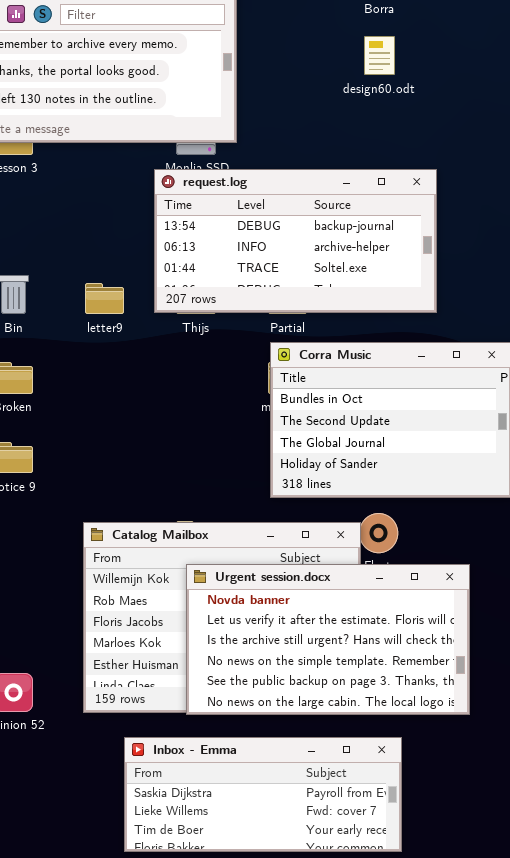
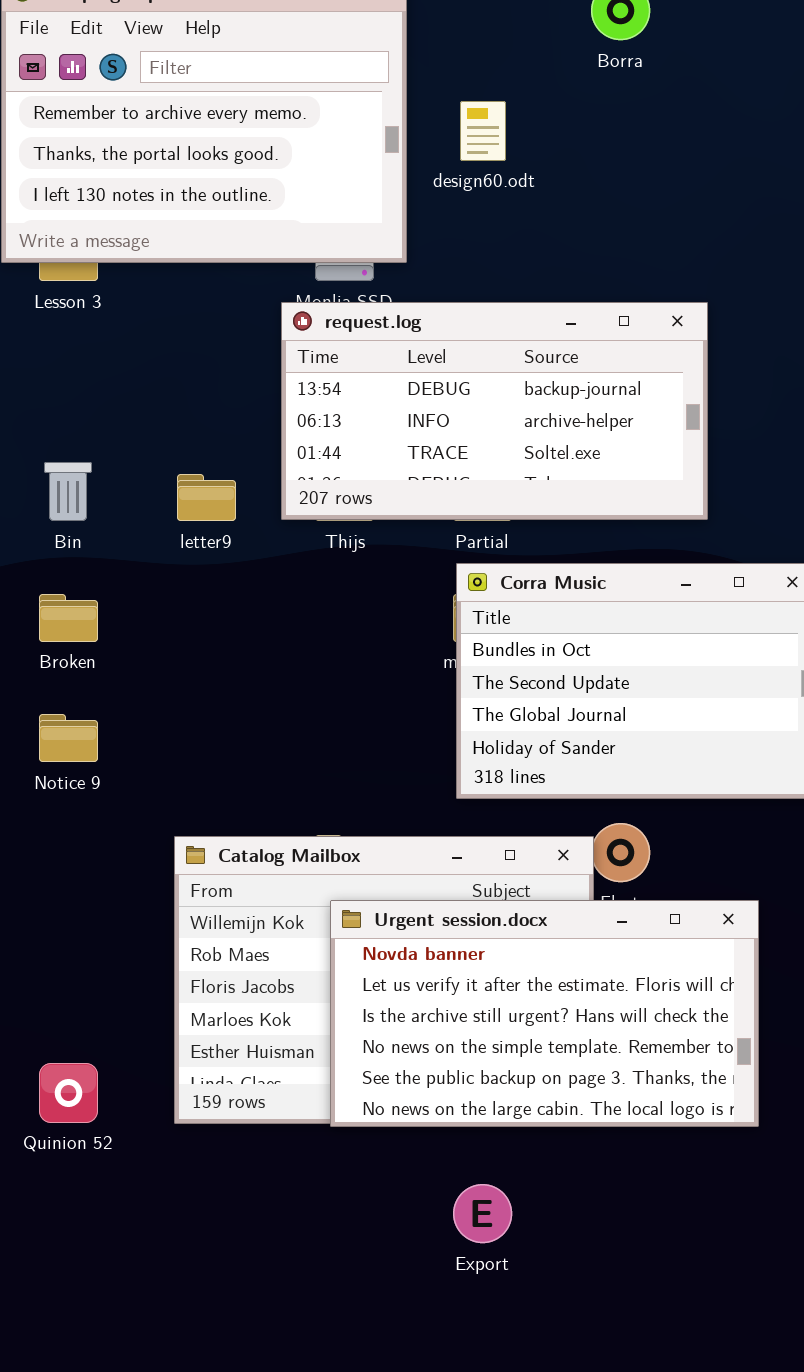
design60.odt: [364,36,395,75] -> [460,101,506,161], moved
Inbox - Emma: [124,737,402,852] -> none, closed

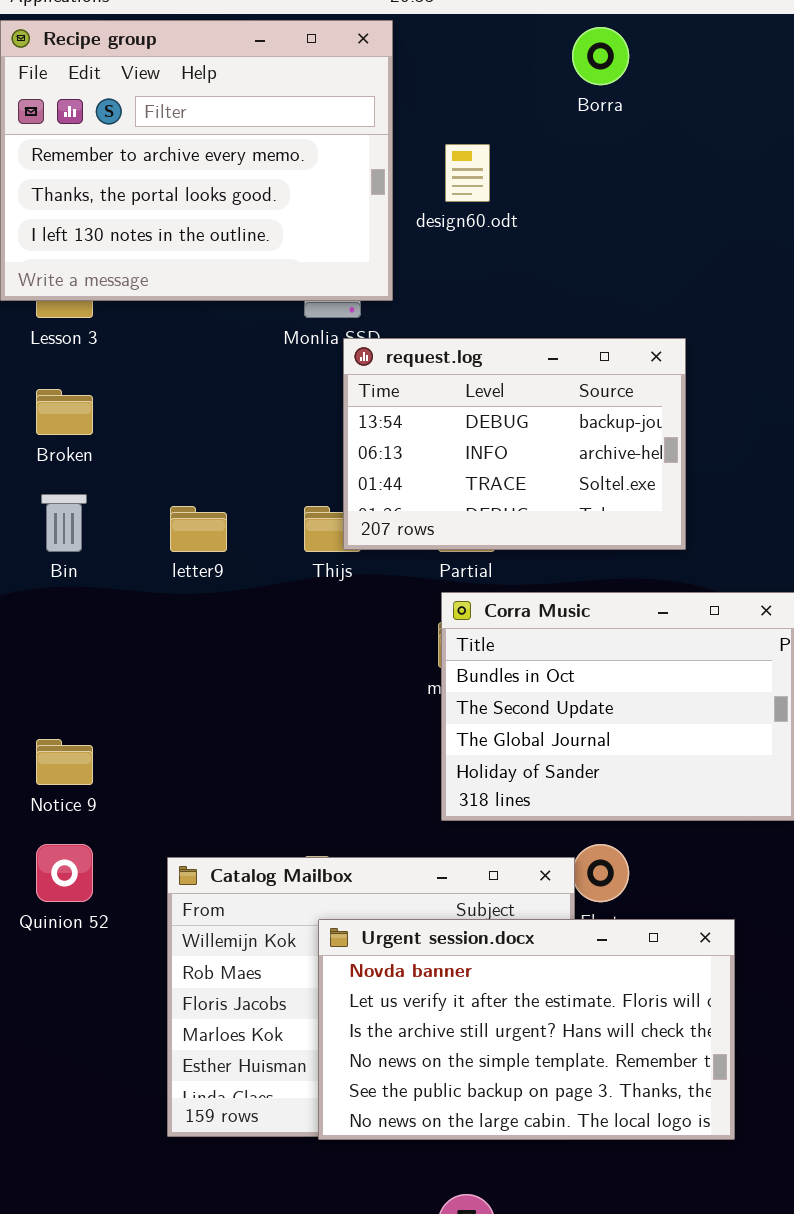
request.log: [281,302,708,520] -> [343,338,686,550], resized
Broken: [39,594,98,642] -> [36,389,93,435], moved
Quinion 52: [39,1063,98,1123] -> [36,844,93,902], moved

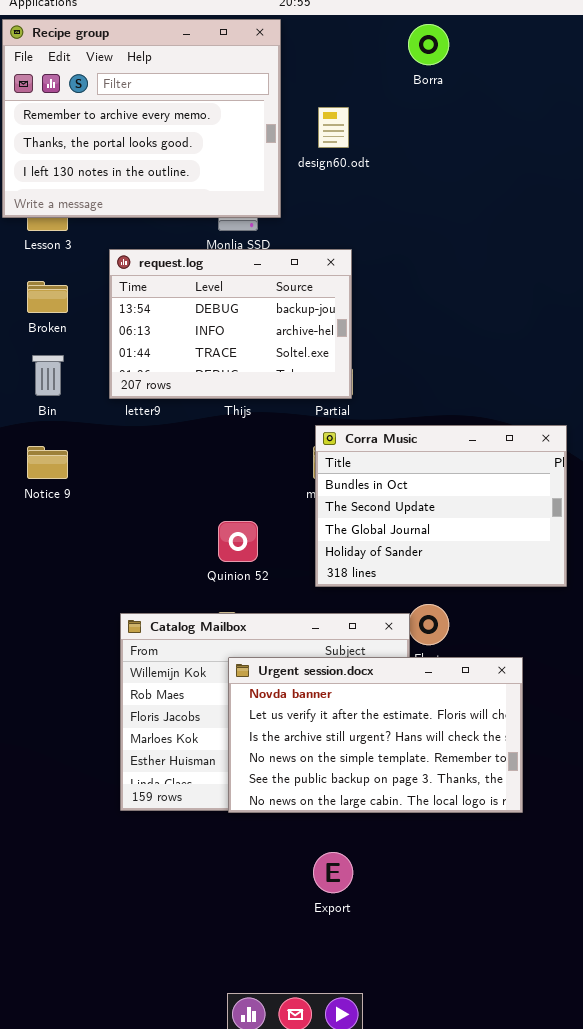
request.log: [343,338,686,550] -> [109,249,352,399], moved
Notice 9: [36,739,93,785] -> [27,446,68,479], moved
Quinion 52: [36,844,93,902] -> [218,521,258,562], moved

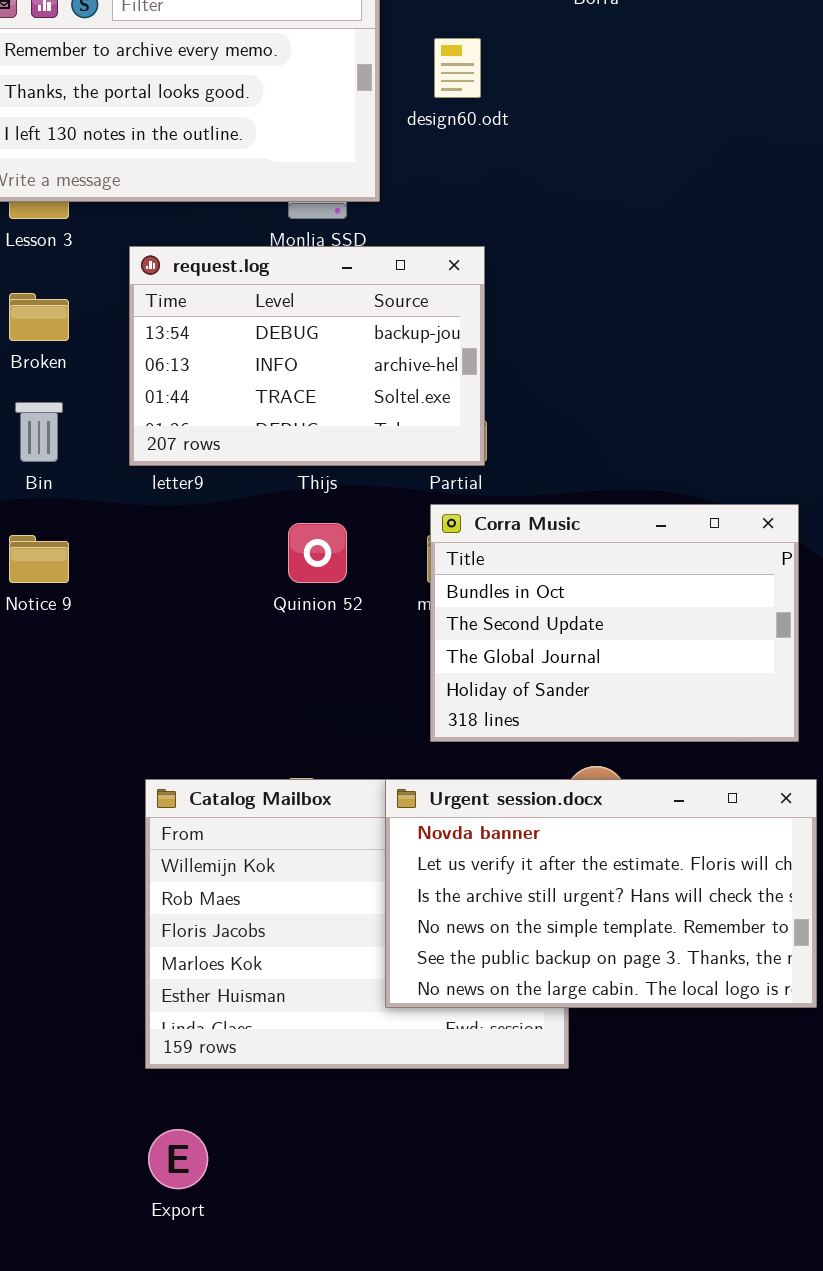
Quinion 52: [218,521,258,562] -> [288,523,347,583], moved
Urgent session.docx: [228,657,523,813] -> [385,779,817,1008], moved
Export: [313,852,353,893] -> [148,1129,208,1189], moved

